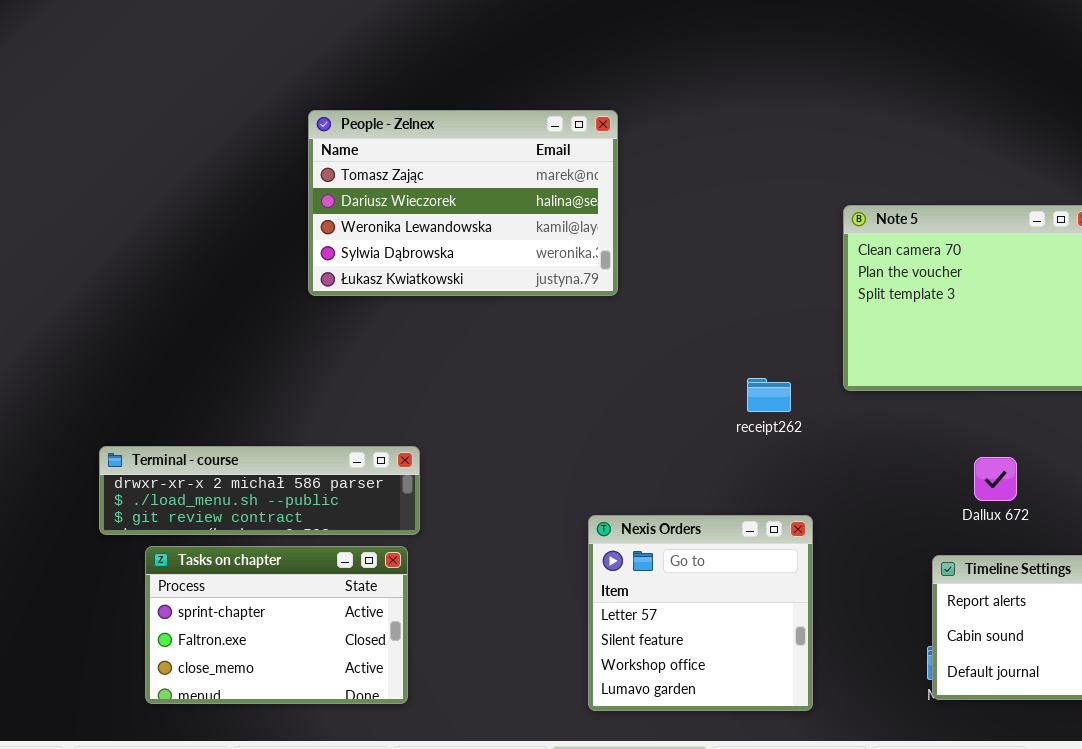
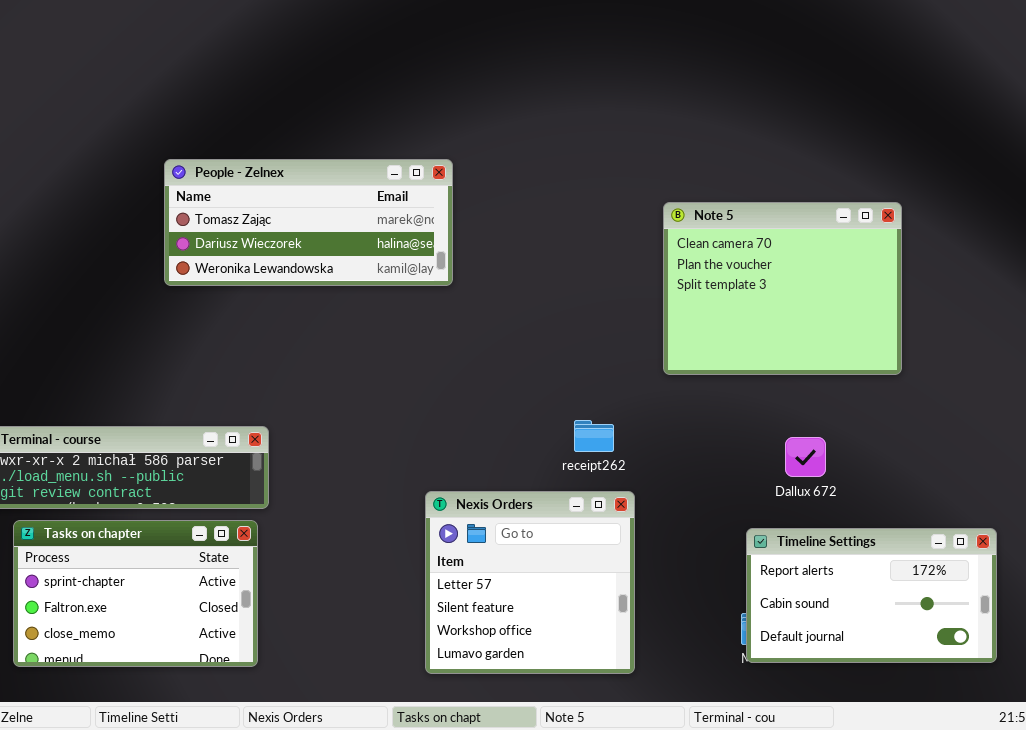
People - Zelnex: [308,110,618,296] -> [164,159,453,286], resized
receipt262: [747,378,791,412] -> [574,420,614,452], moved

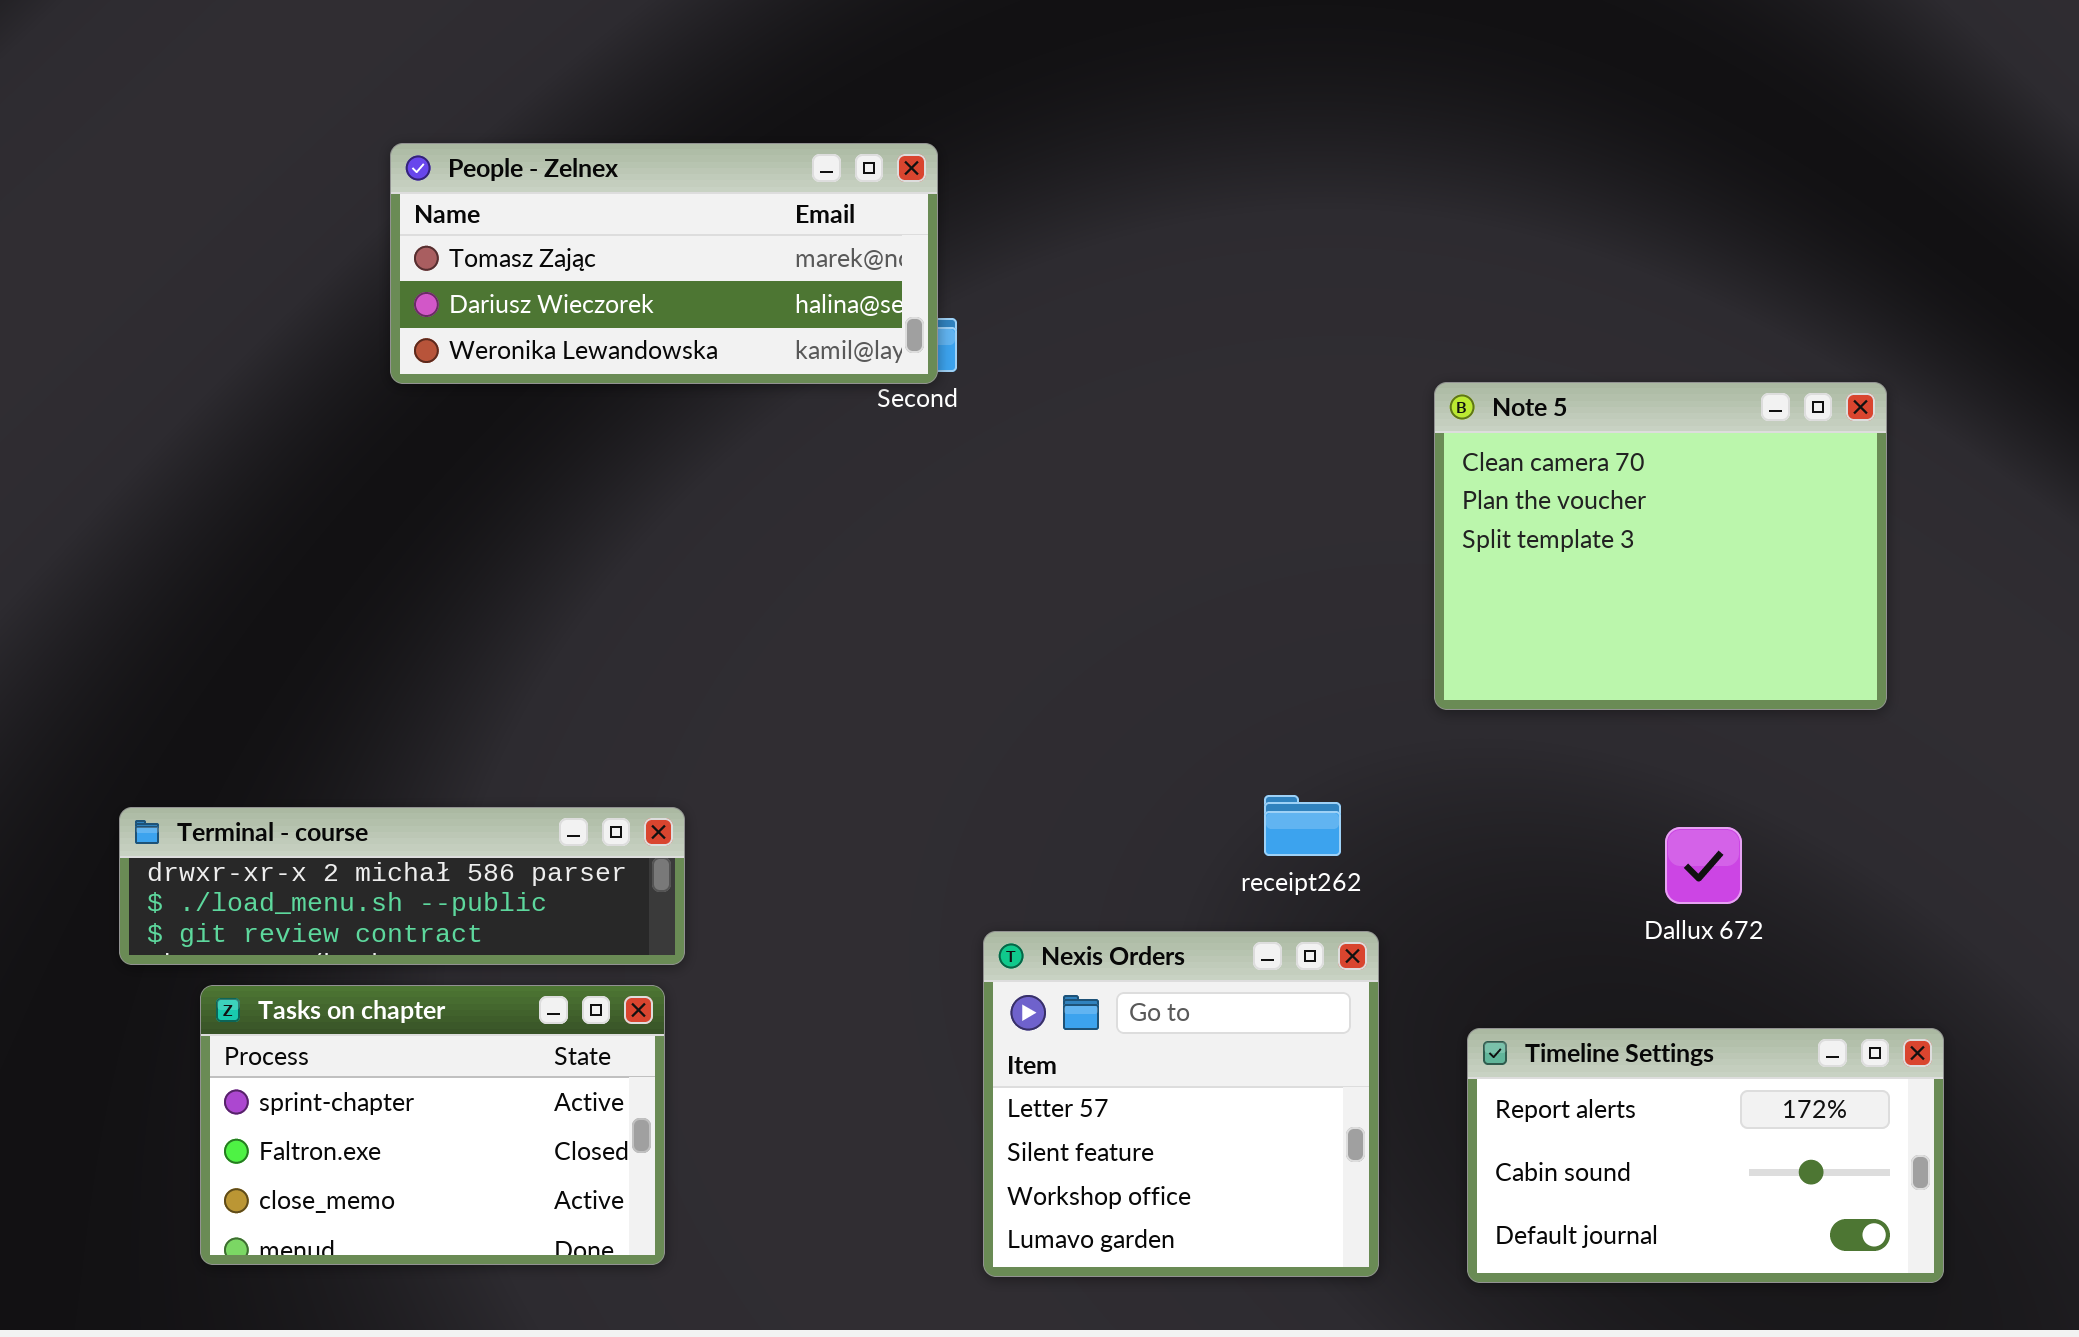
People - Zelnex: [164,159,453,286] -> [390,143,938,384], moved
Timeline Settings: [746,528,997,663] -> [1467,1028,1944,1283], moved

